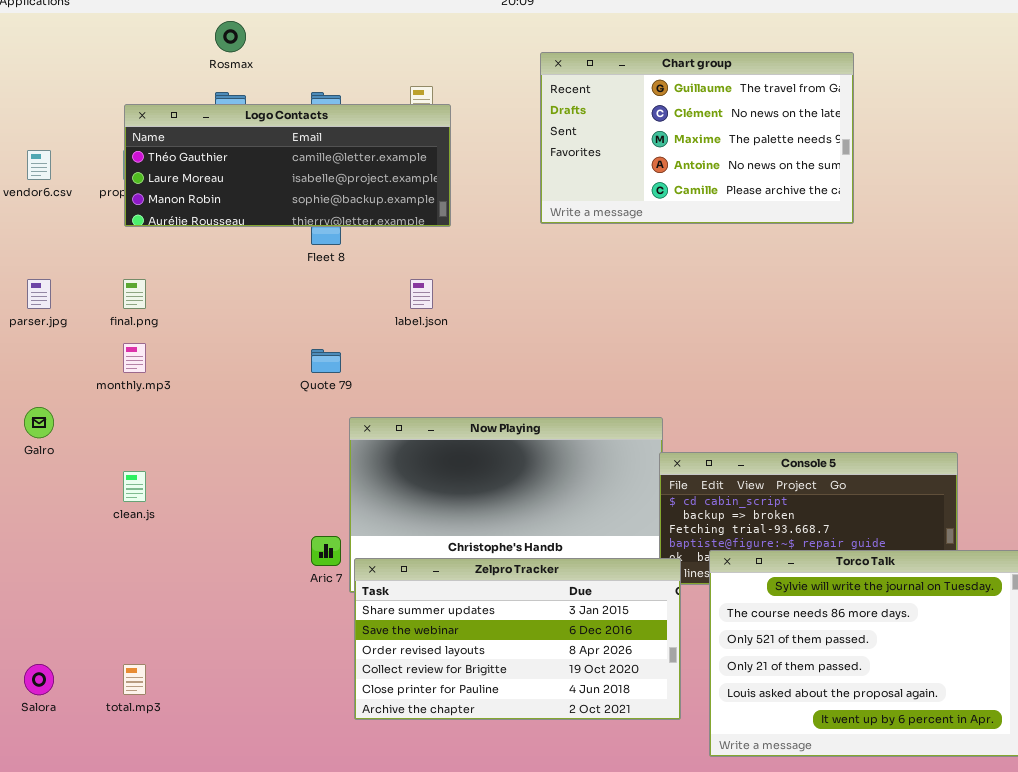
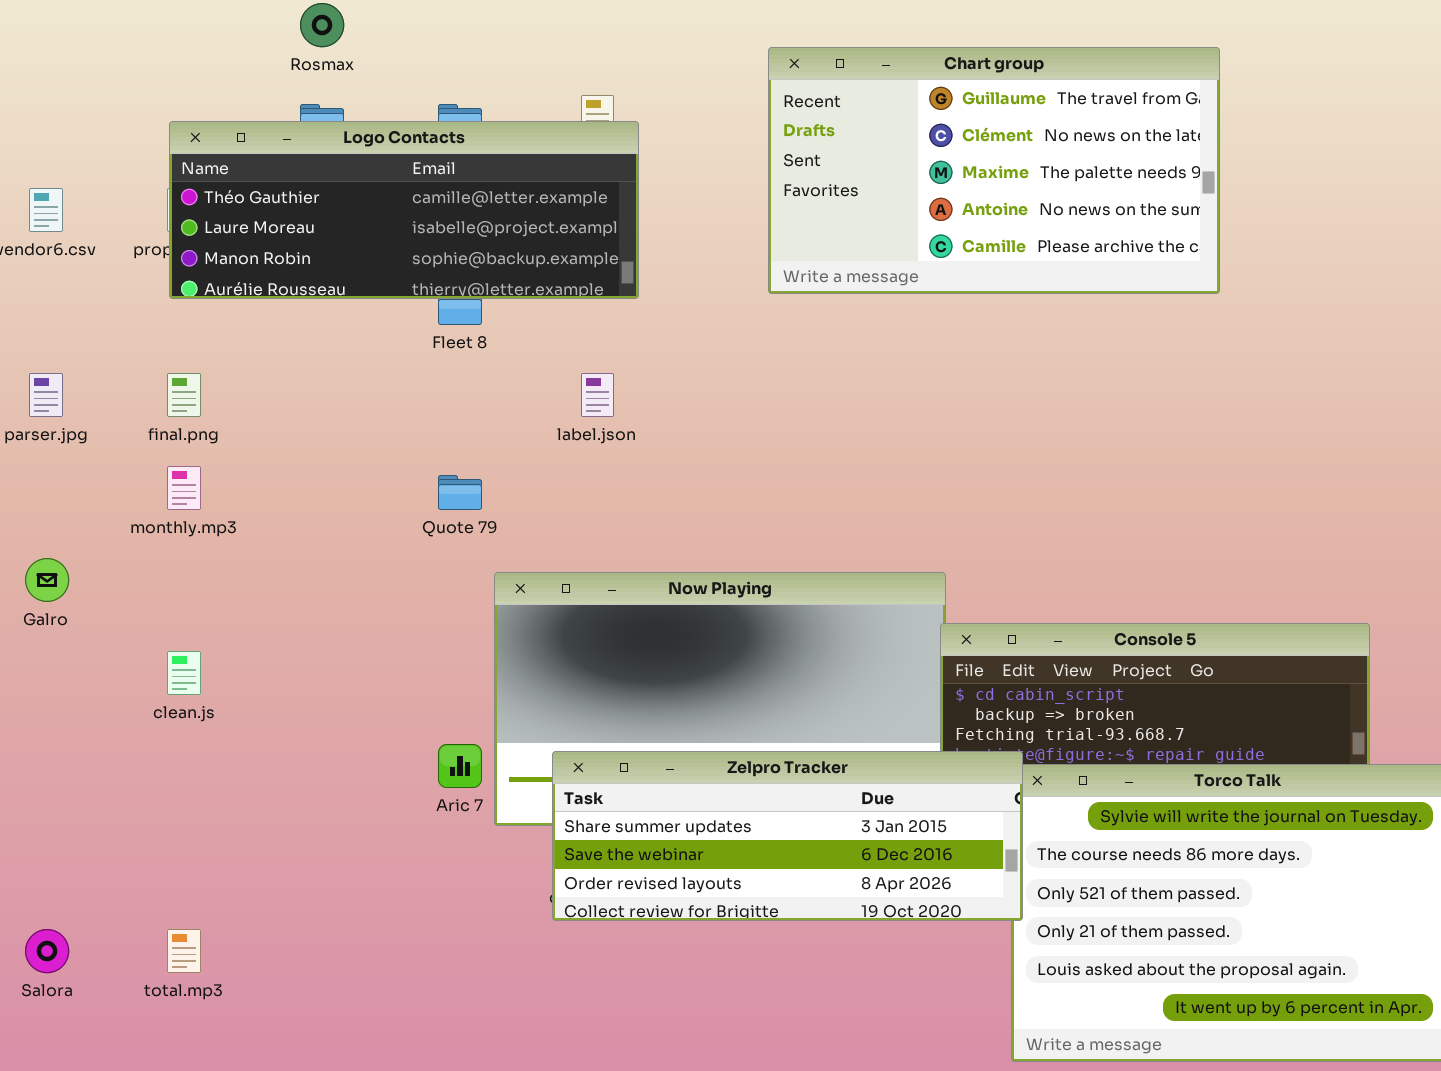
Zelpro Tracker: [354,558,681,720] -> [552,751,1023,921], moved, resized

